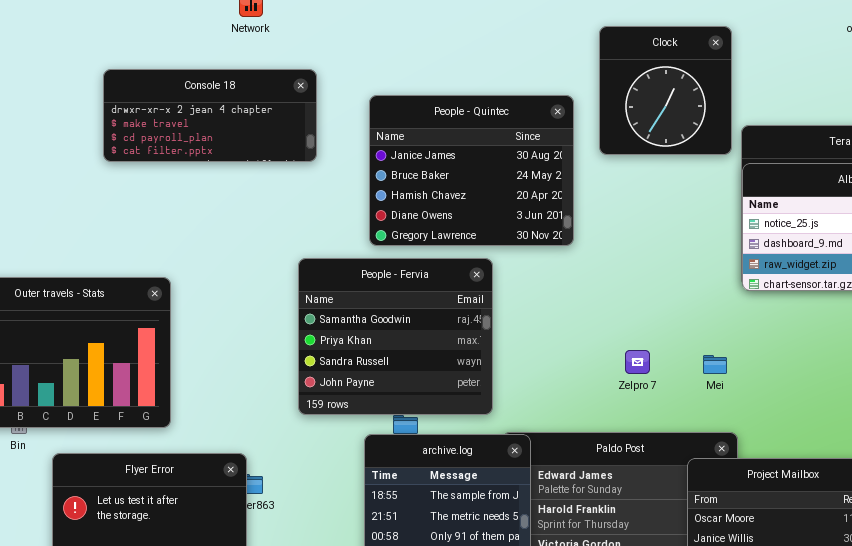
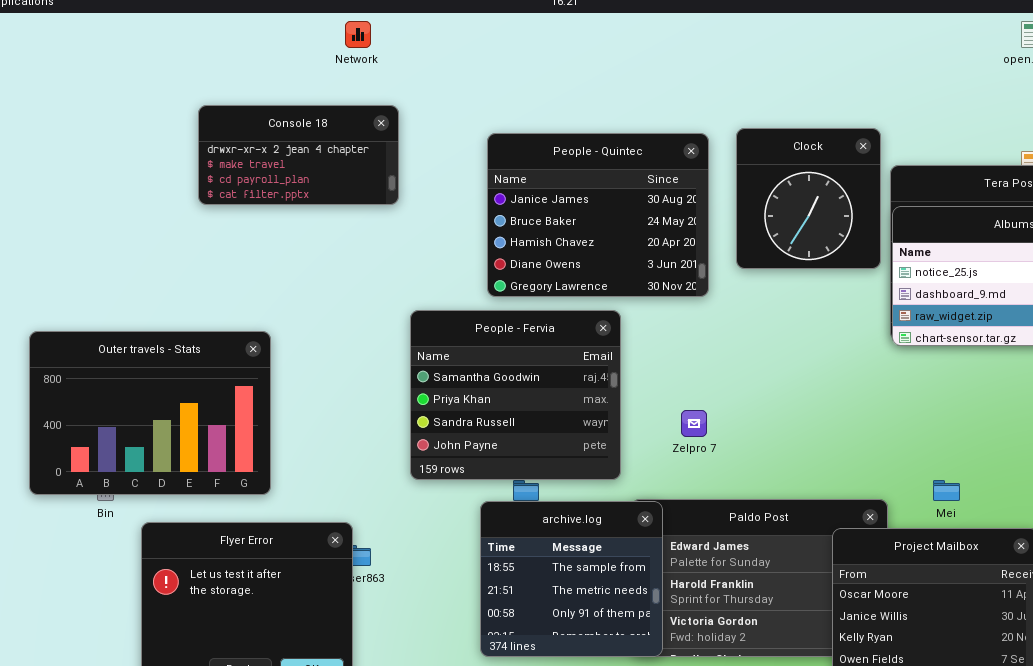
Clock: [599,26,732,155] -> [736,128,881,269], moved
Console 18: [103,69,317,162] -> [198,105,399,205], resized
Zelpro 7: [625,350,650,374] -> [681,410,707,437], moved
Mei: [703,355,727,374] -> [933,480,960,501], moved

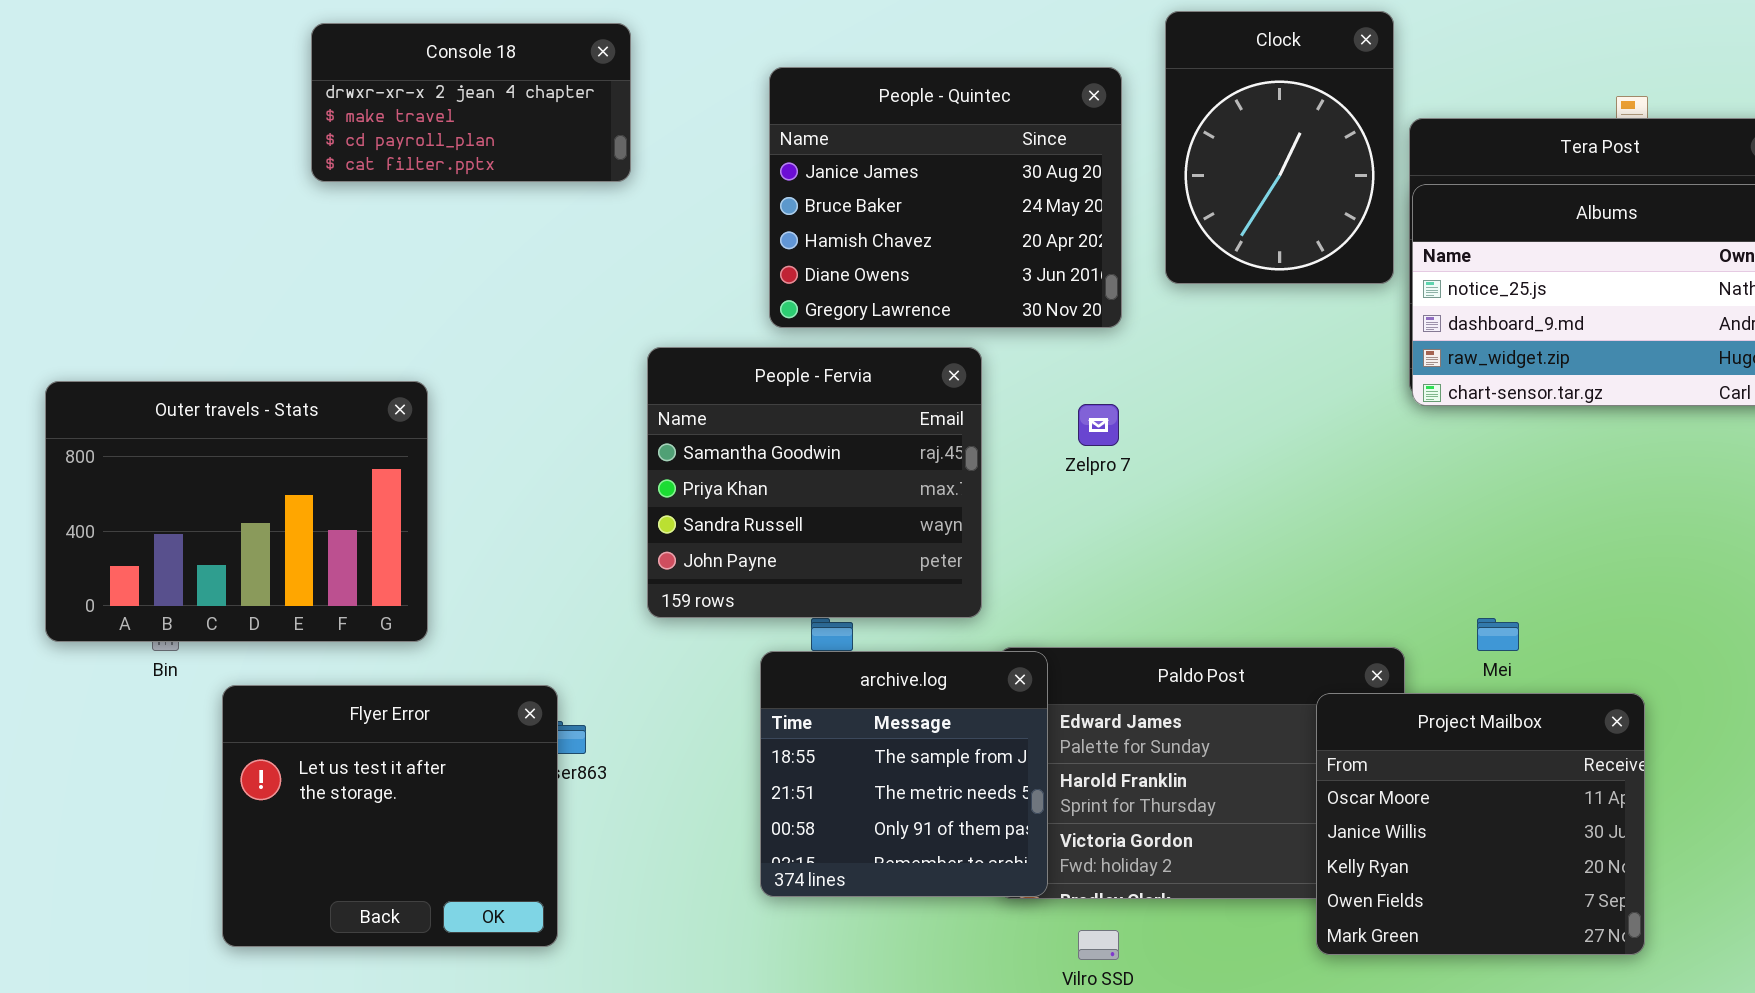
Clock: [736,128,881,269] -> [1165,11,1394,284], resized
Zelpro 7: [681,410,707,437] -> [1078,404,1119,446], moved

